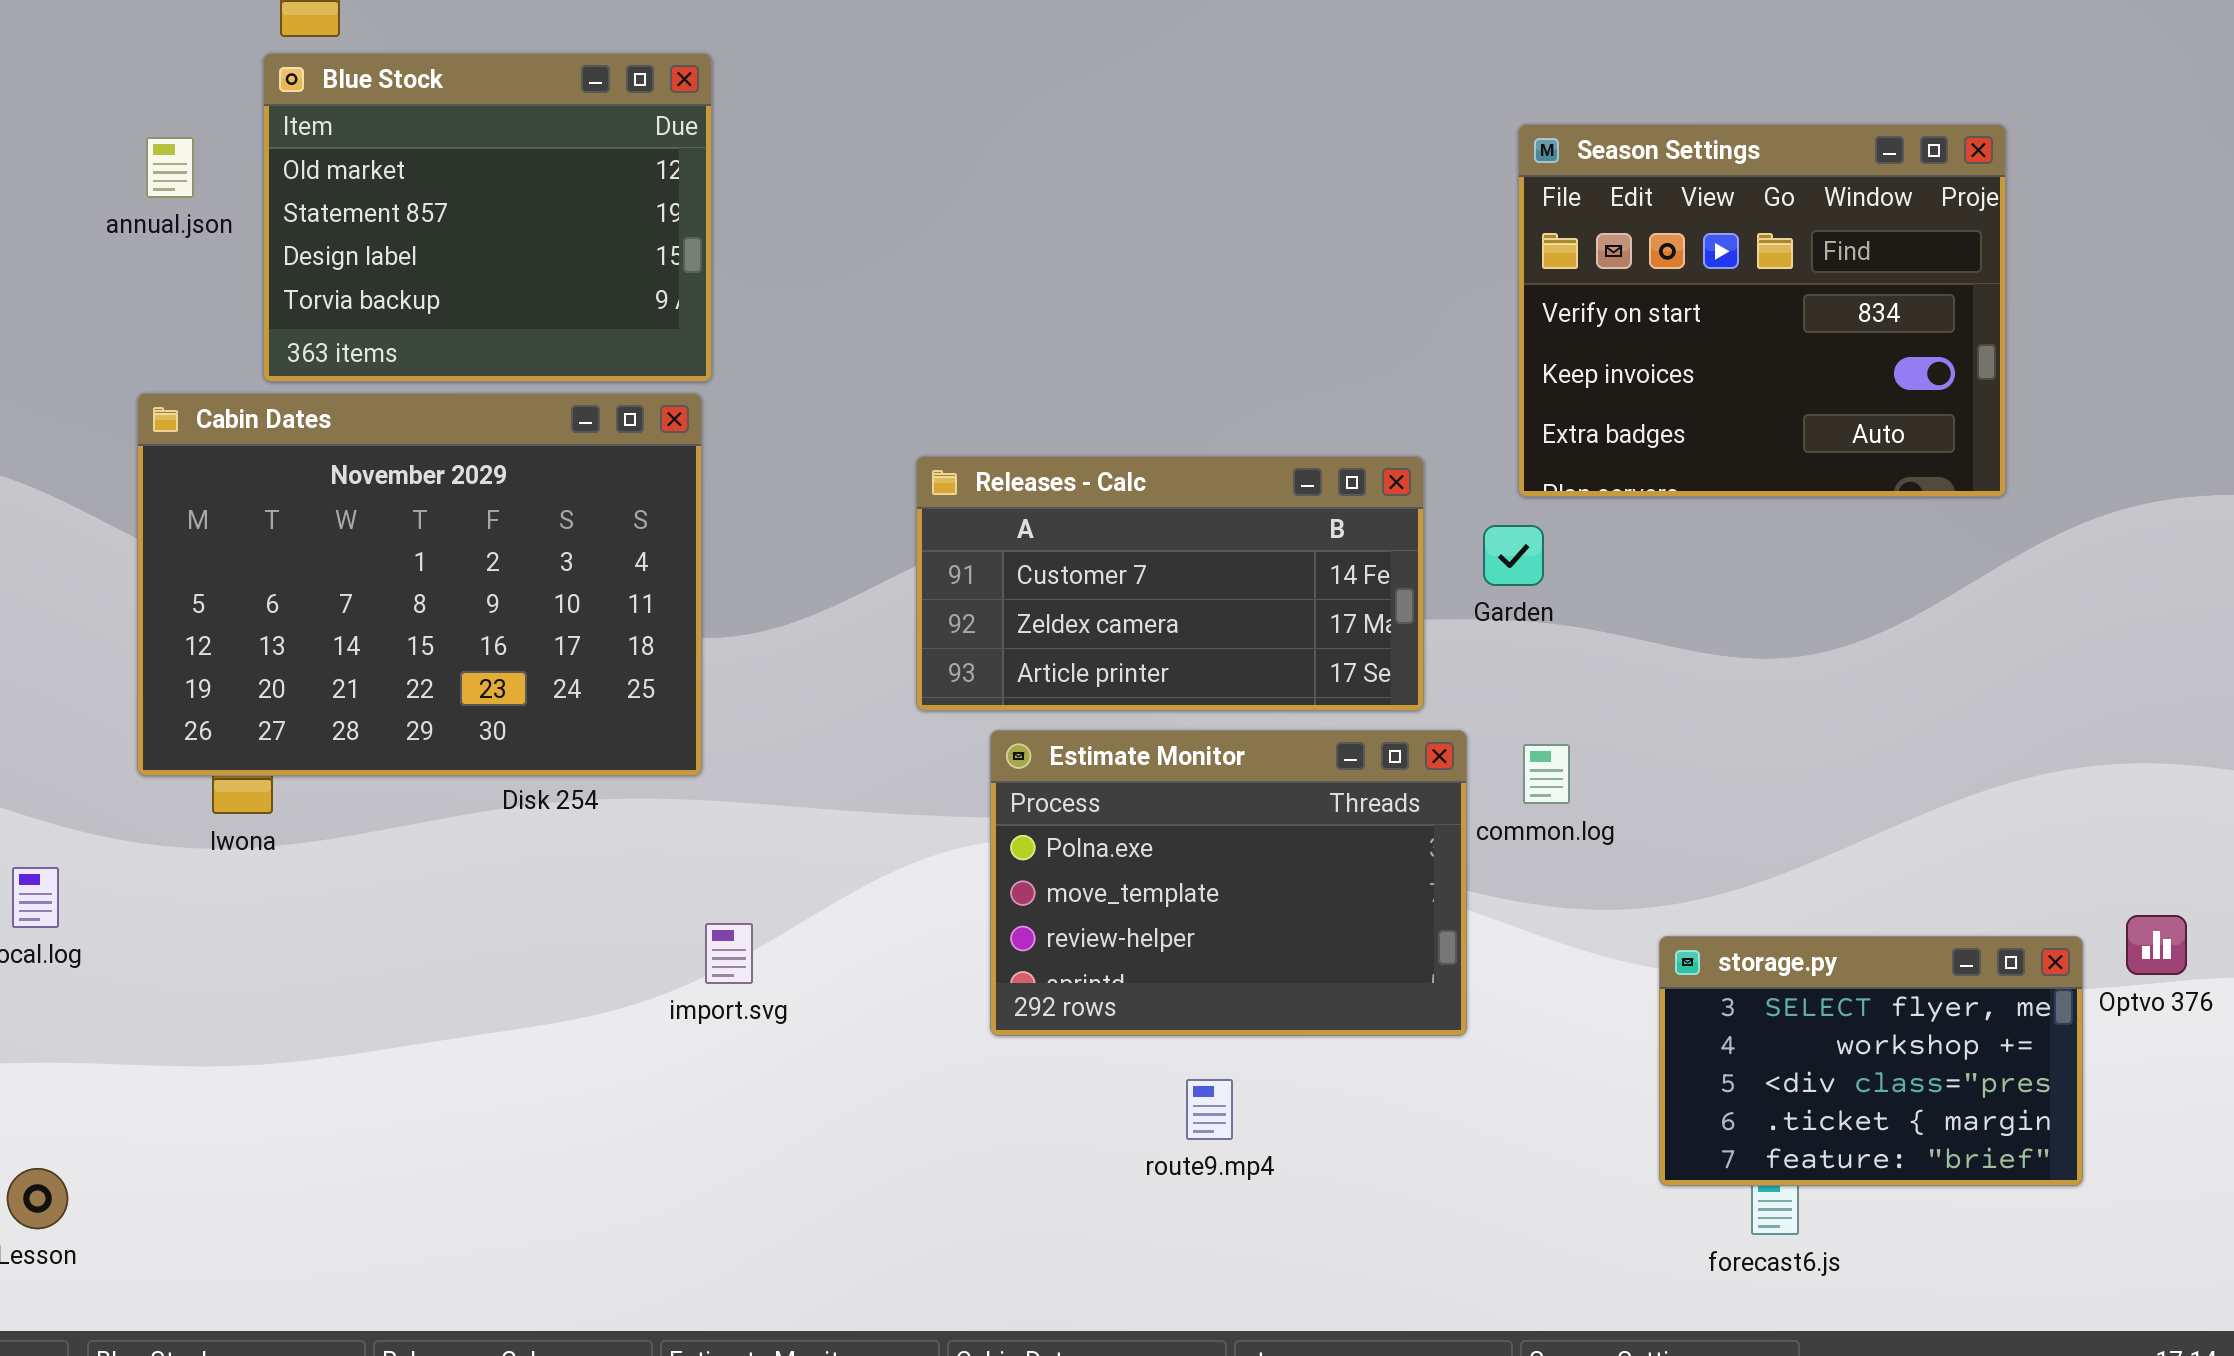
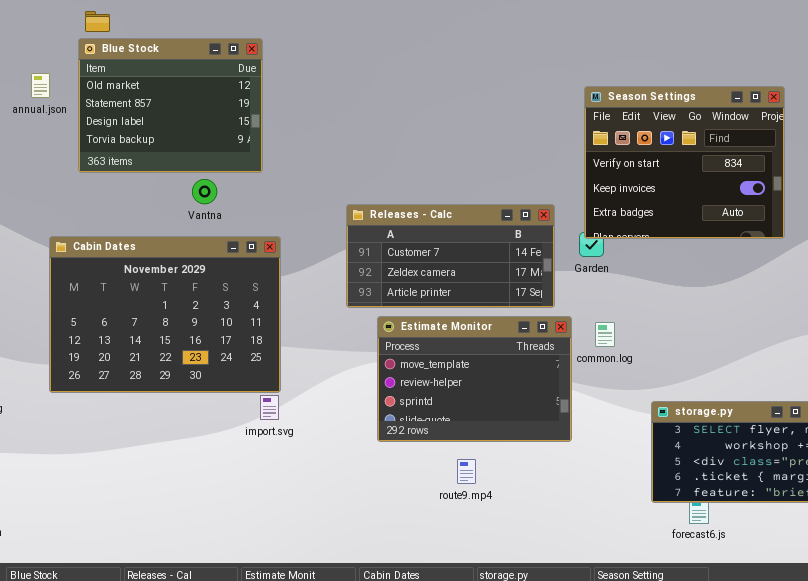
Season Settings: [1518,124,2006,497] -> [584,86,785,239], moved
Cabin Dates: [137,393,702,776] -> [49,236,281,393], moved
Estimate Monitor: [990,730,1467,1036] -> [377,316,572,442], scrolled down 1 row

